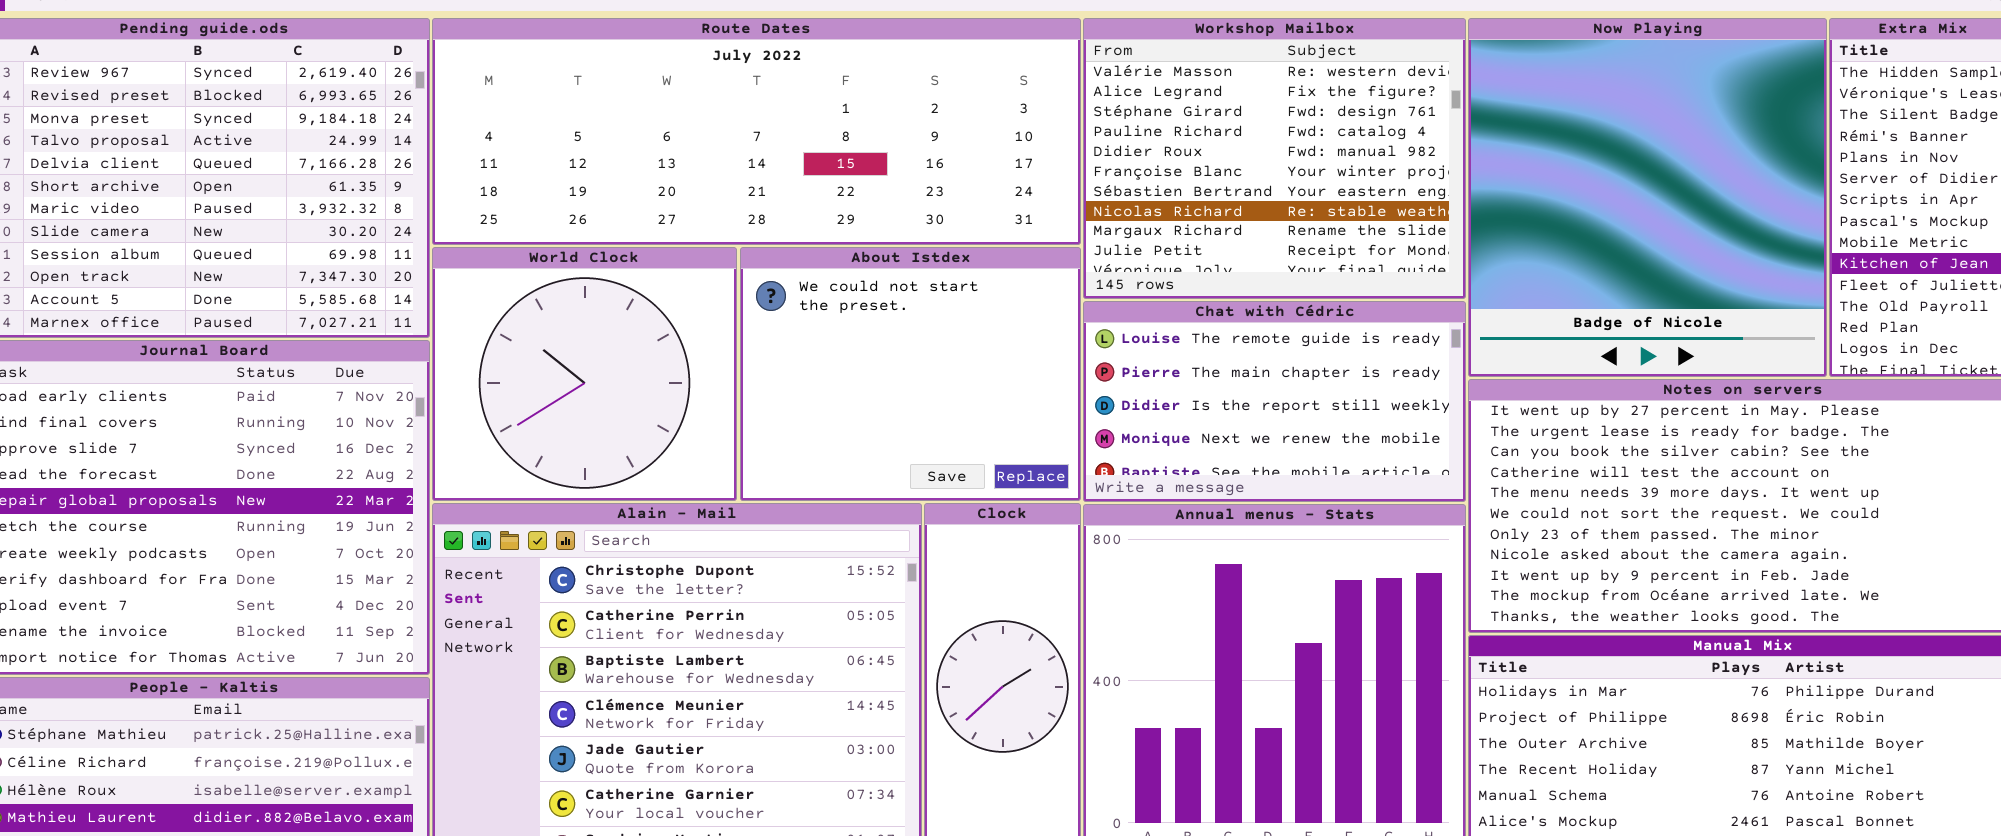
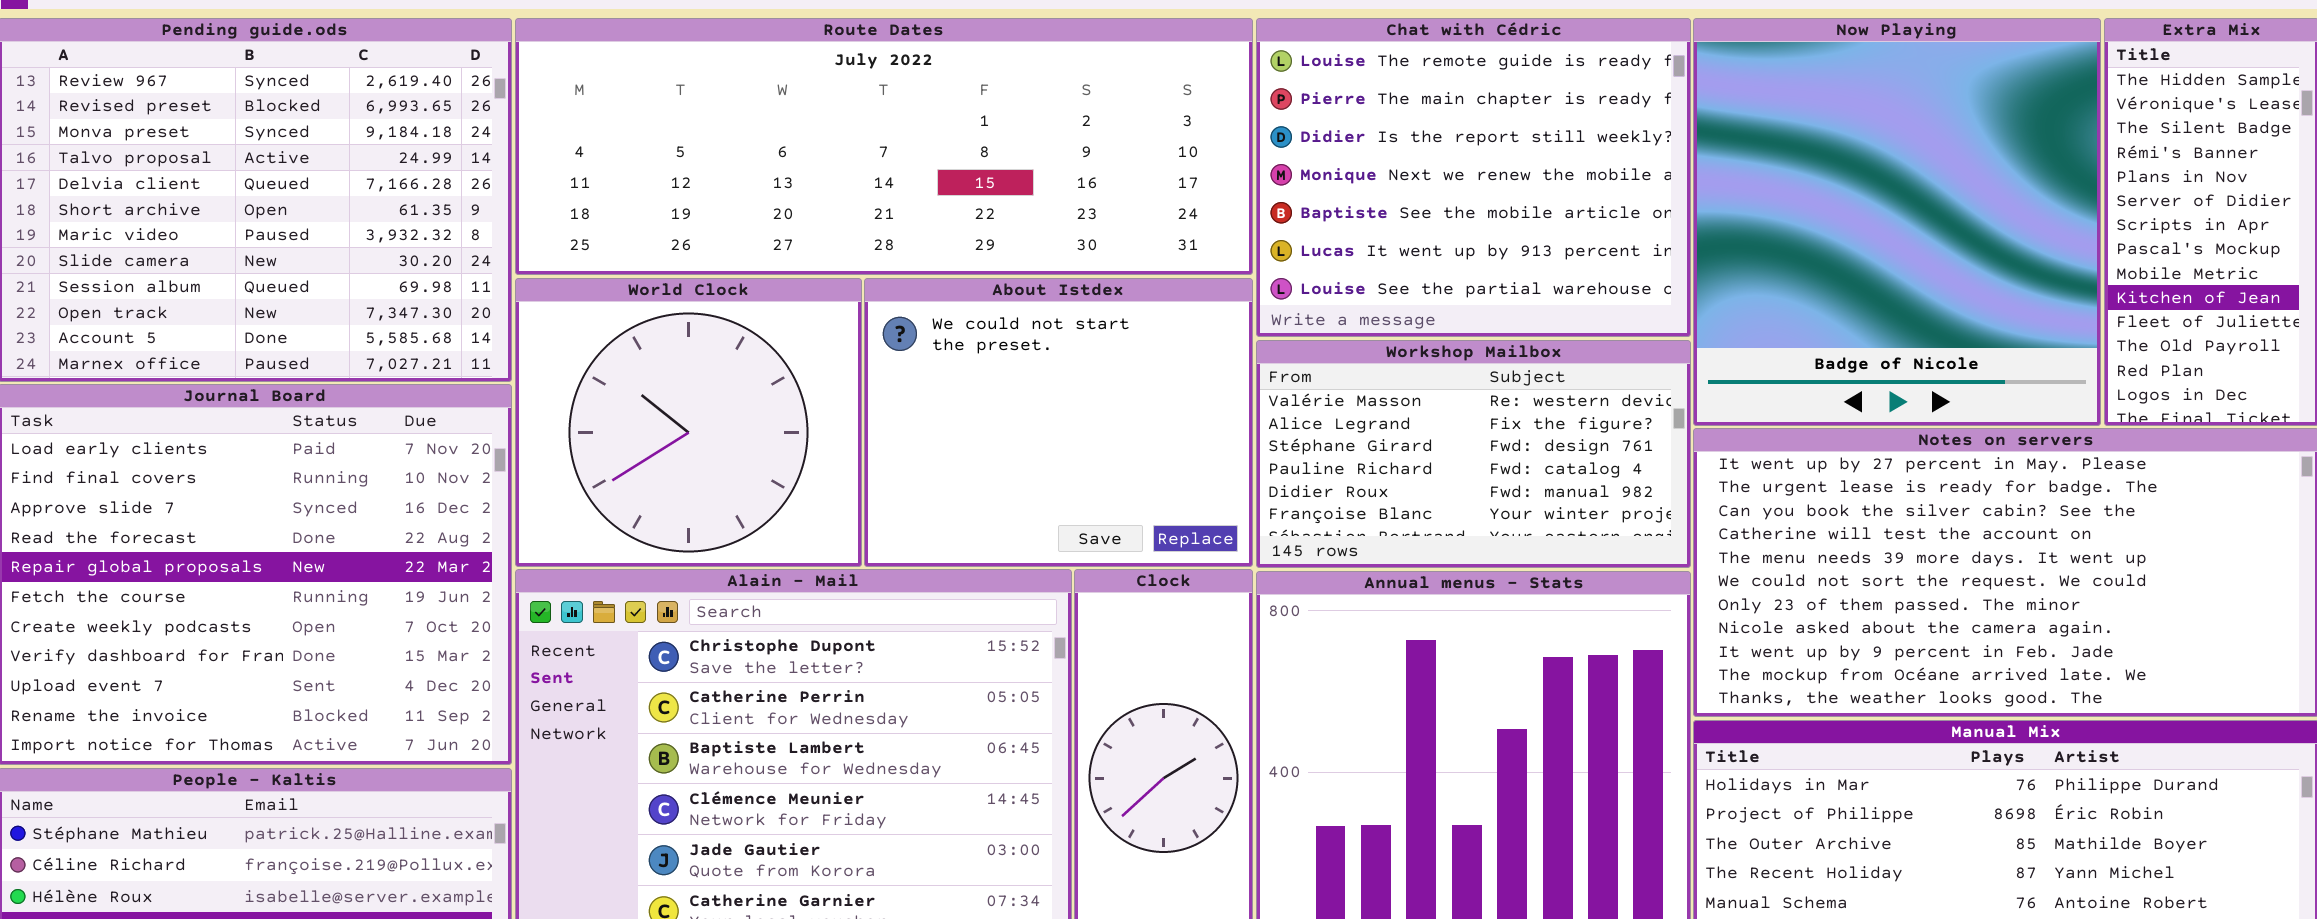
Workshop Mailbox: [1083,18,1466,299] -> [1256,340,1691,568], moved, resized
Chat with Cédric: [1083,301,1466,502] -> [1256,18,1691,337], moved, resized

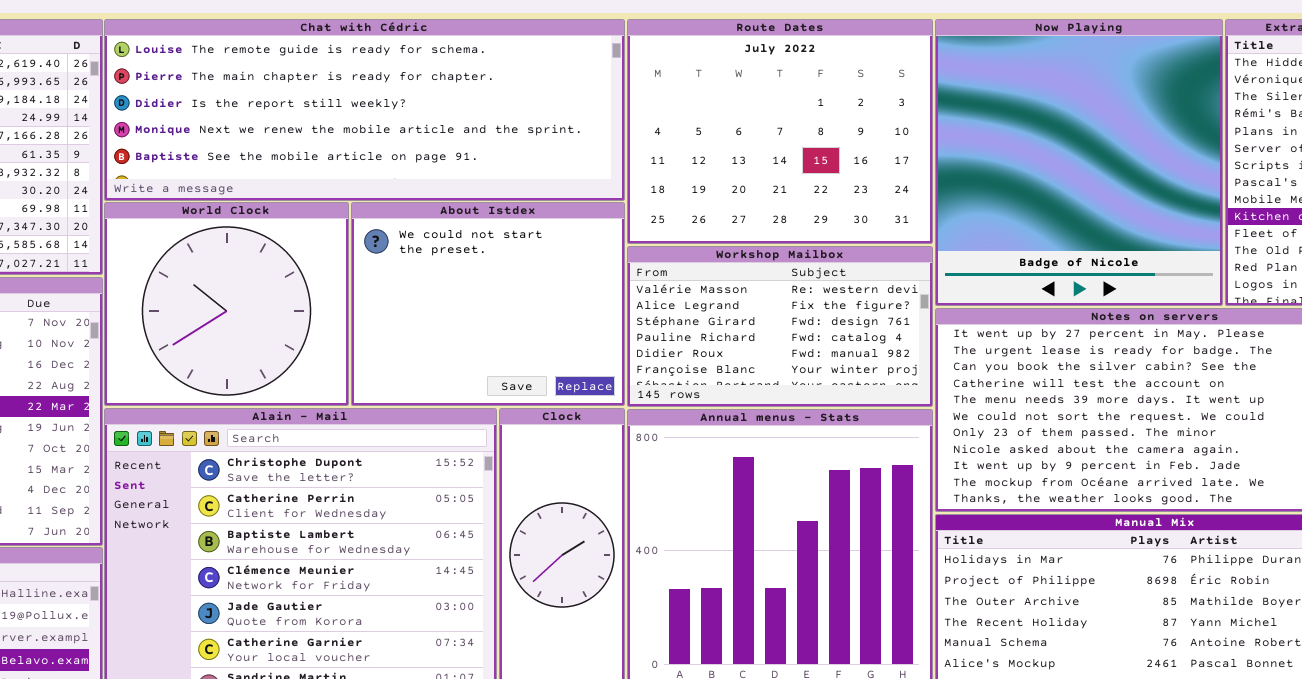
Route Dates: [515,18,1253,275] -> [627,19,933,244], moved, resized
Chat with Cédric: [1256,18,1691,337] -> [104,19,625,201], moved, resized

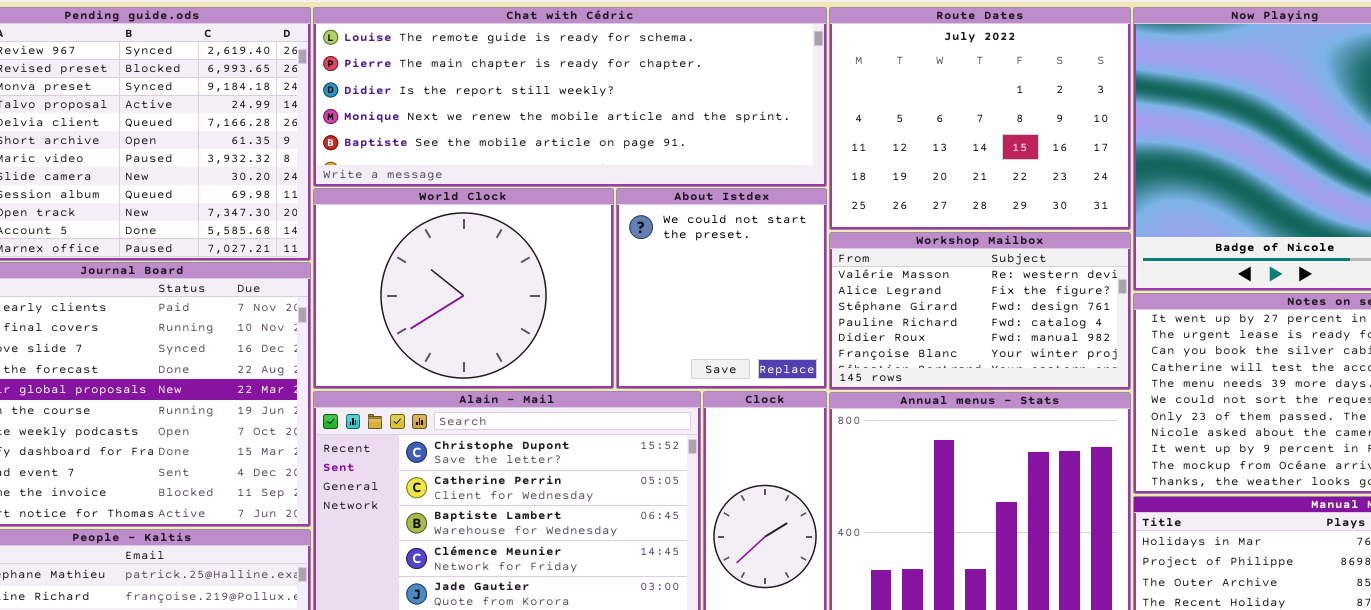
World Clock: [104,202,349,406] -> [313,188,614,389], resized
About Istdex: [351,202,625,406] -> [616,188,827,389], resized

